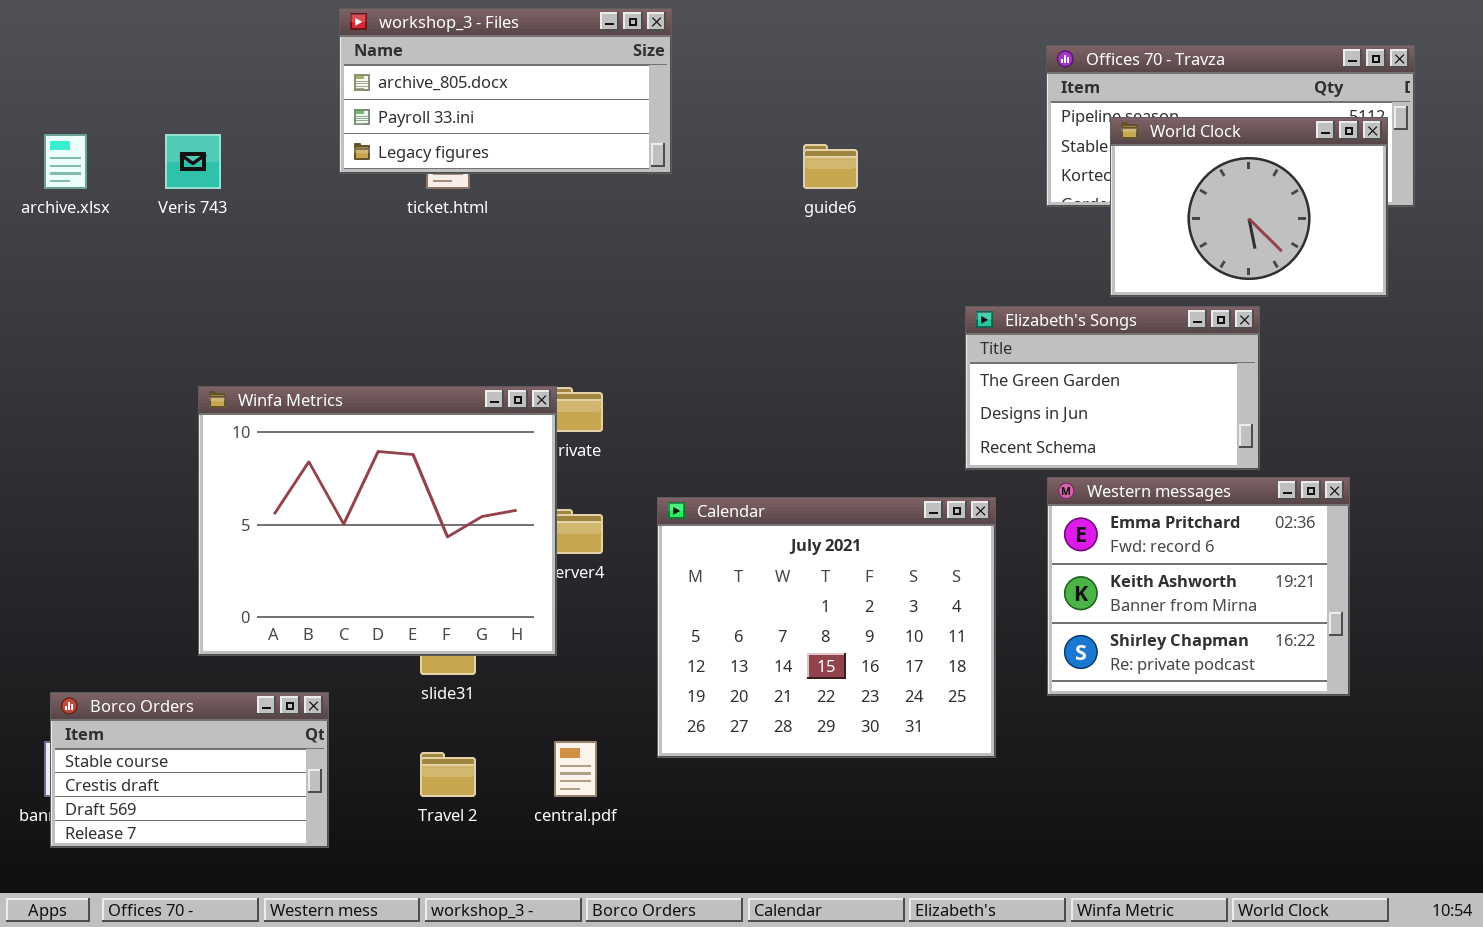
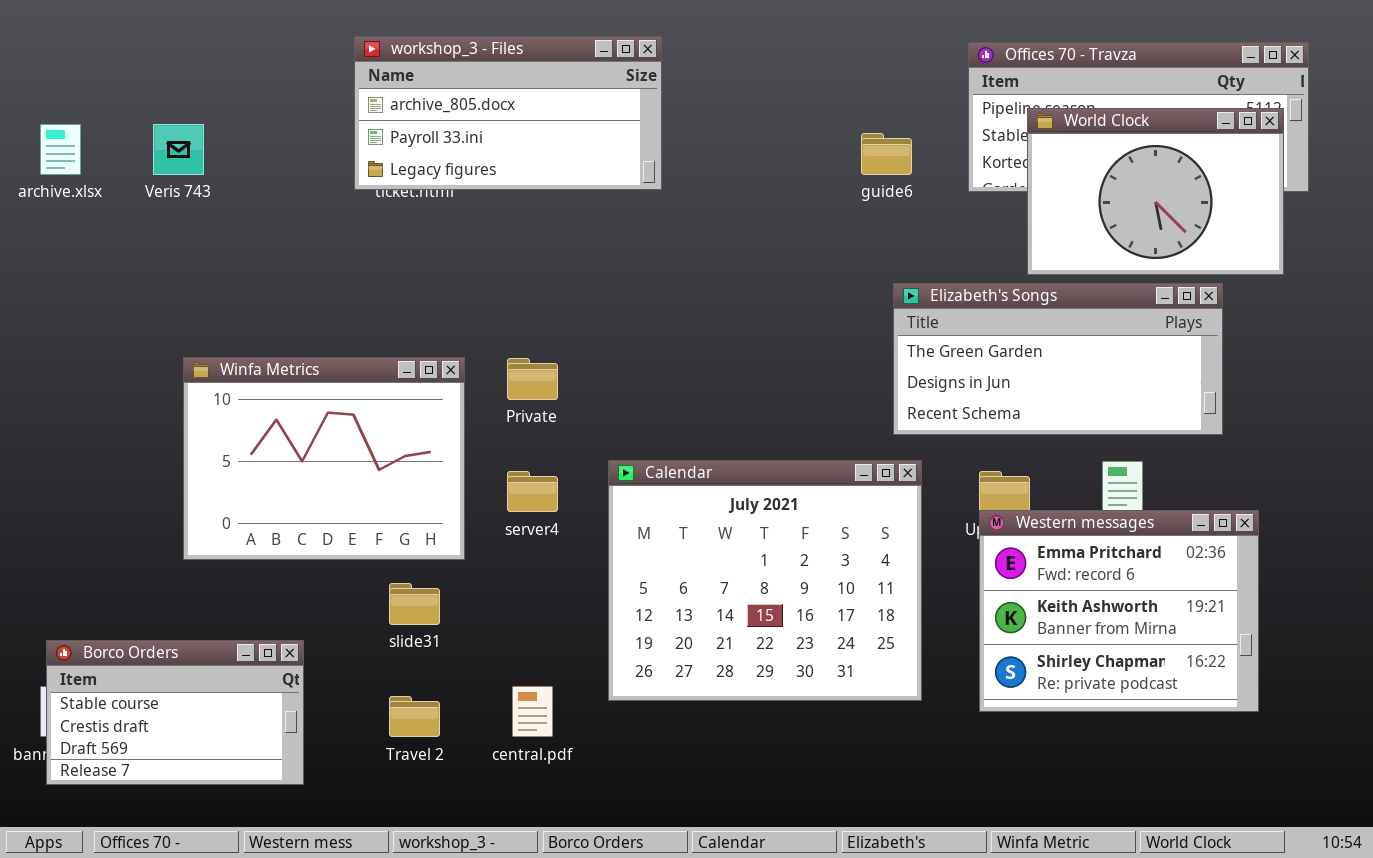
workshop_3 - Files: [339,8,672,174] -> [354,36,662,190], moved
guide6: [803,144,858,189] -> [861,133,912,175], moved
Elizabeth's Songs: [965,306,1260,470] -> [893,283,1223,435], resized
Winfa Metrics: [198,386,557,656] -> [183,357,465,560], resized
Western messages: [1047,477,1350,696] -> [979,510,1259,712], moved

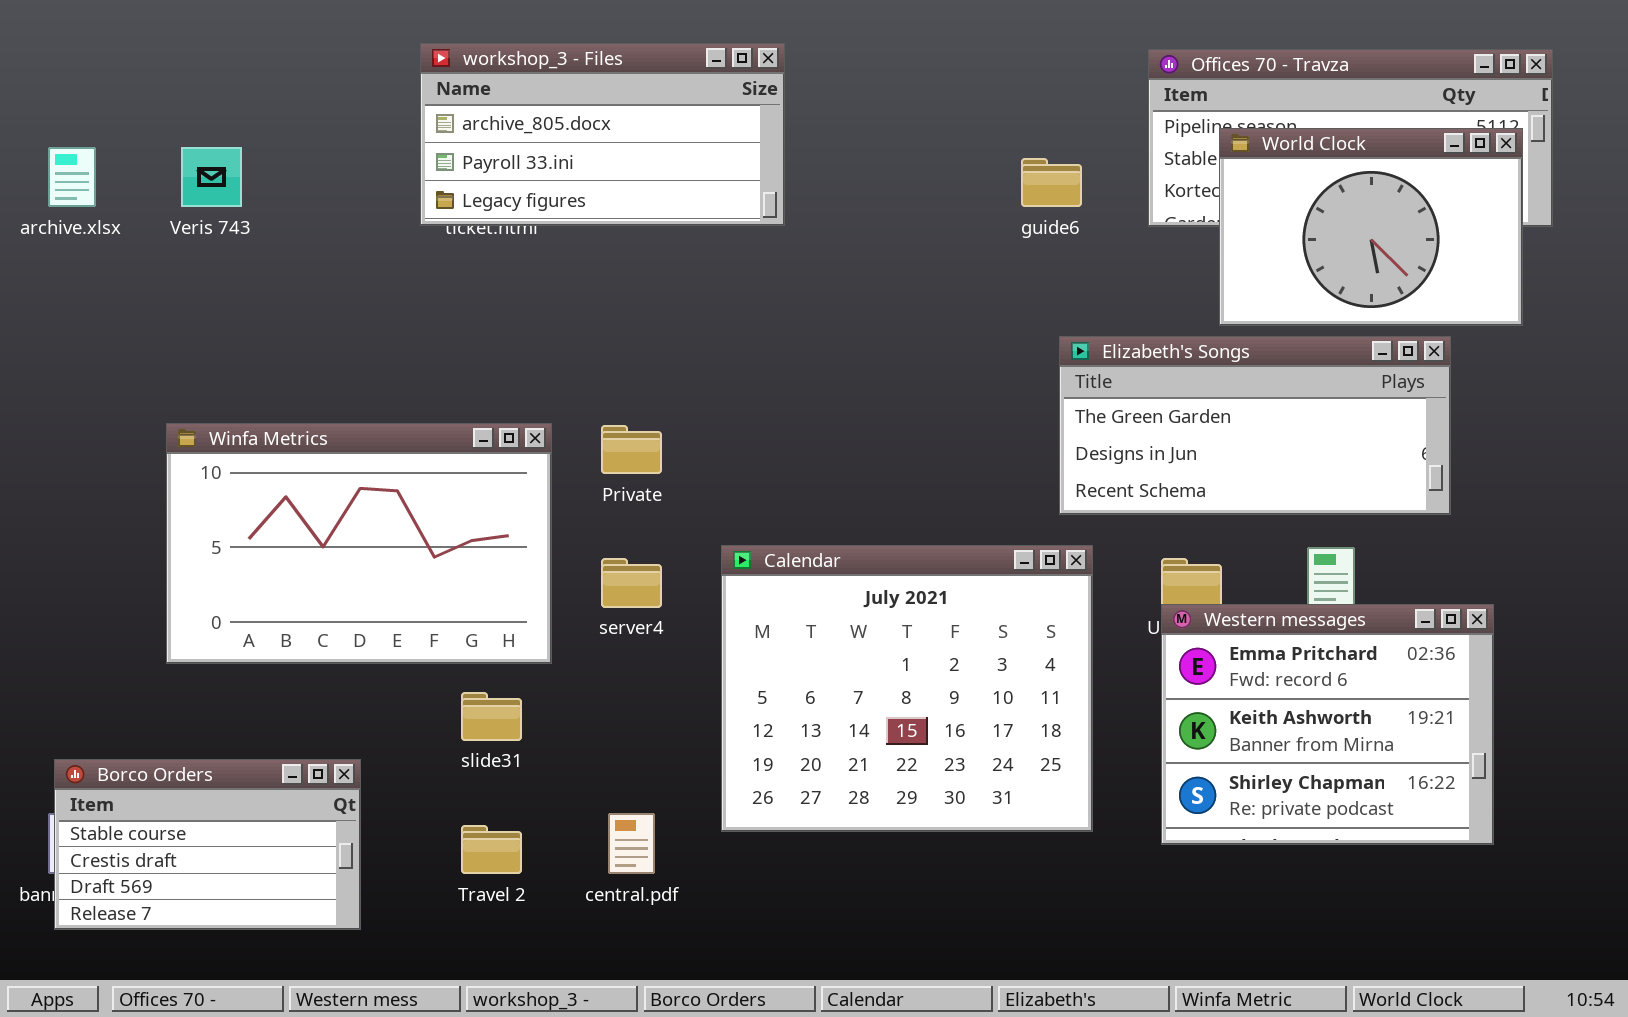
Winfa Metrics: [183,357,465,560] -> [166,423,552,664], resized

